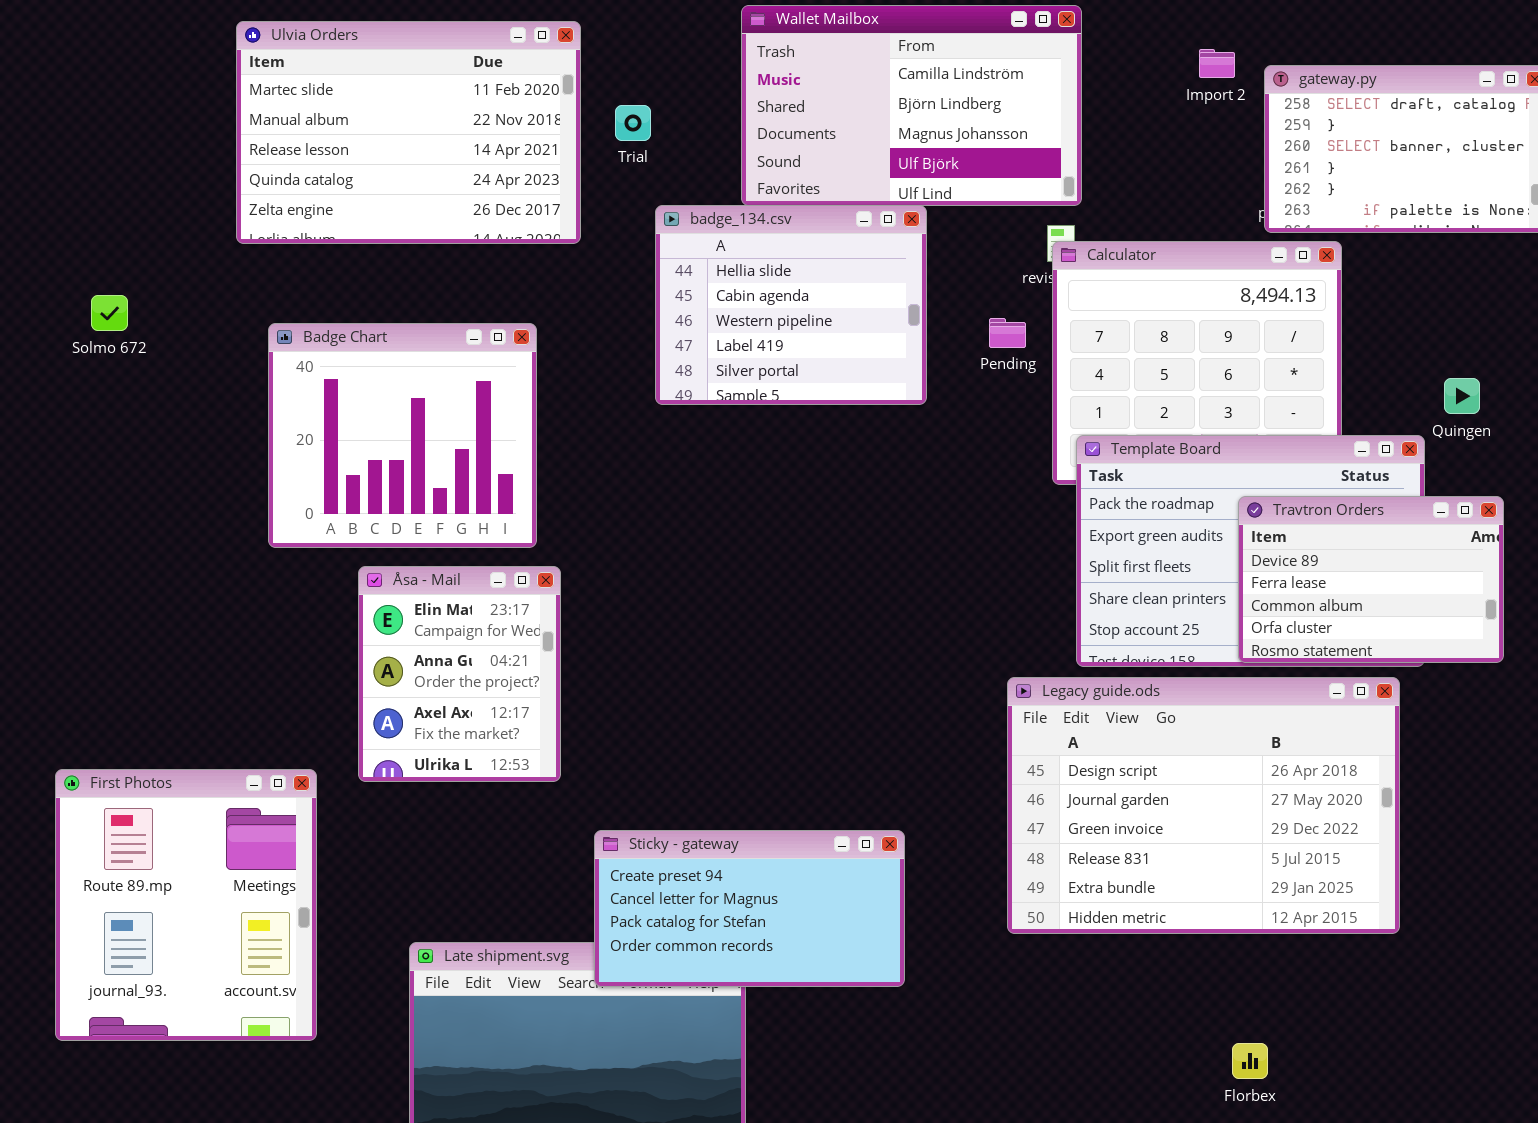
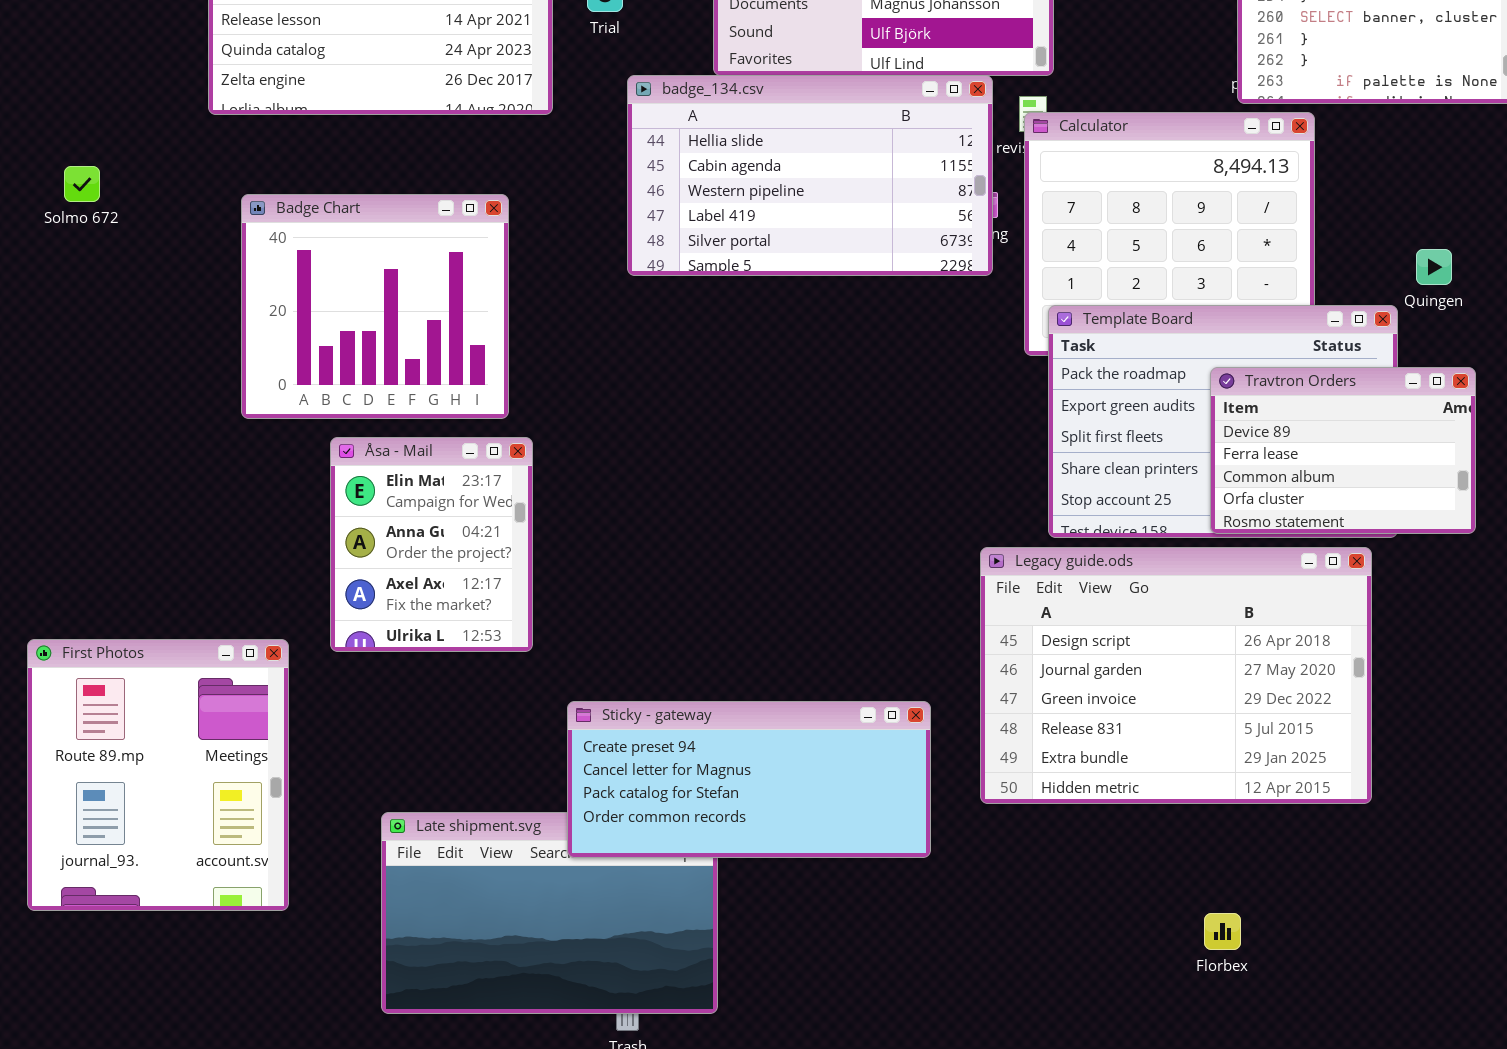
badge_134.csv: [655,205,927,405] -> [627,75,993,276], resized
Sticky - gateway: [594,830,905,987] -> [567,701,931,858], resized

